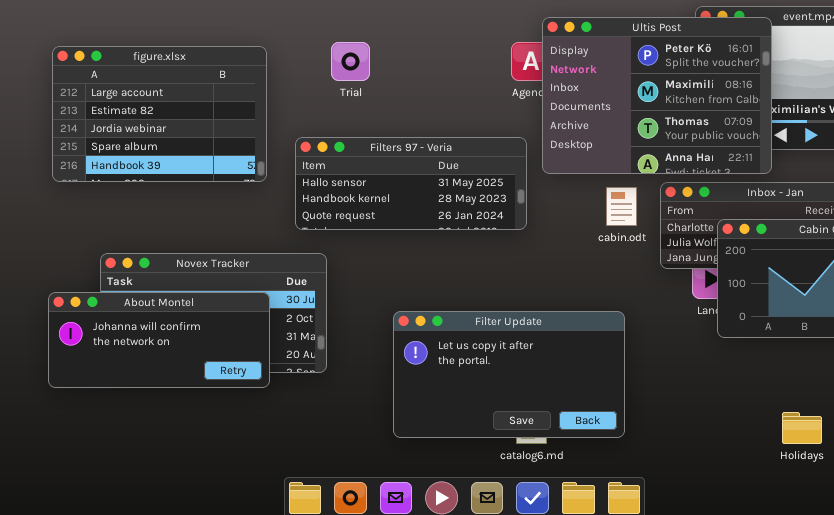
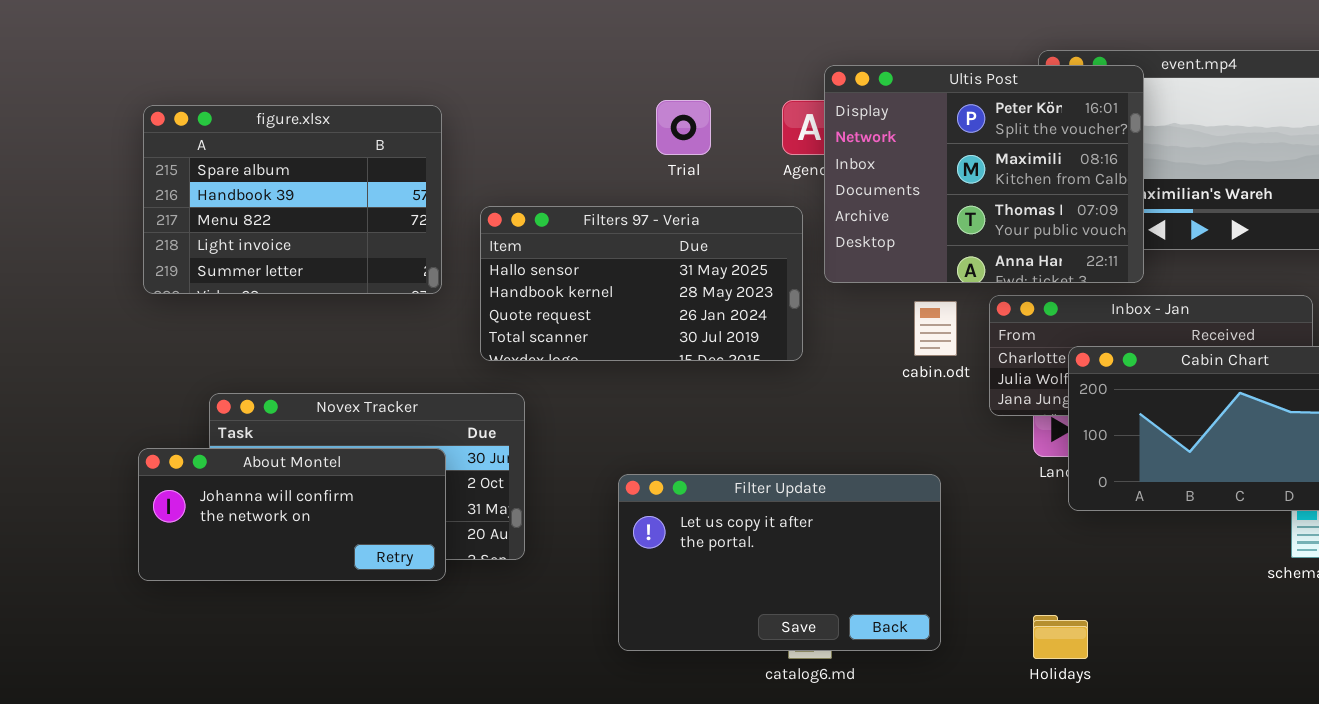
Trial: [331,42,370,81] -> [656,100,711,155], moved
figure.xlsx: [52,46,267,182] -> [143,105,442,294], scrolled down 3 rows
Filters 97 - Veria: [295,137,527,230] -> [480,206,803,361], resized
Holidays: [782,412,822,444] -> [1033,615,1088,659], moved

